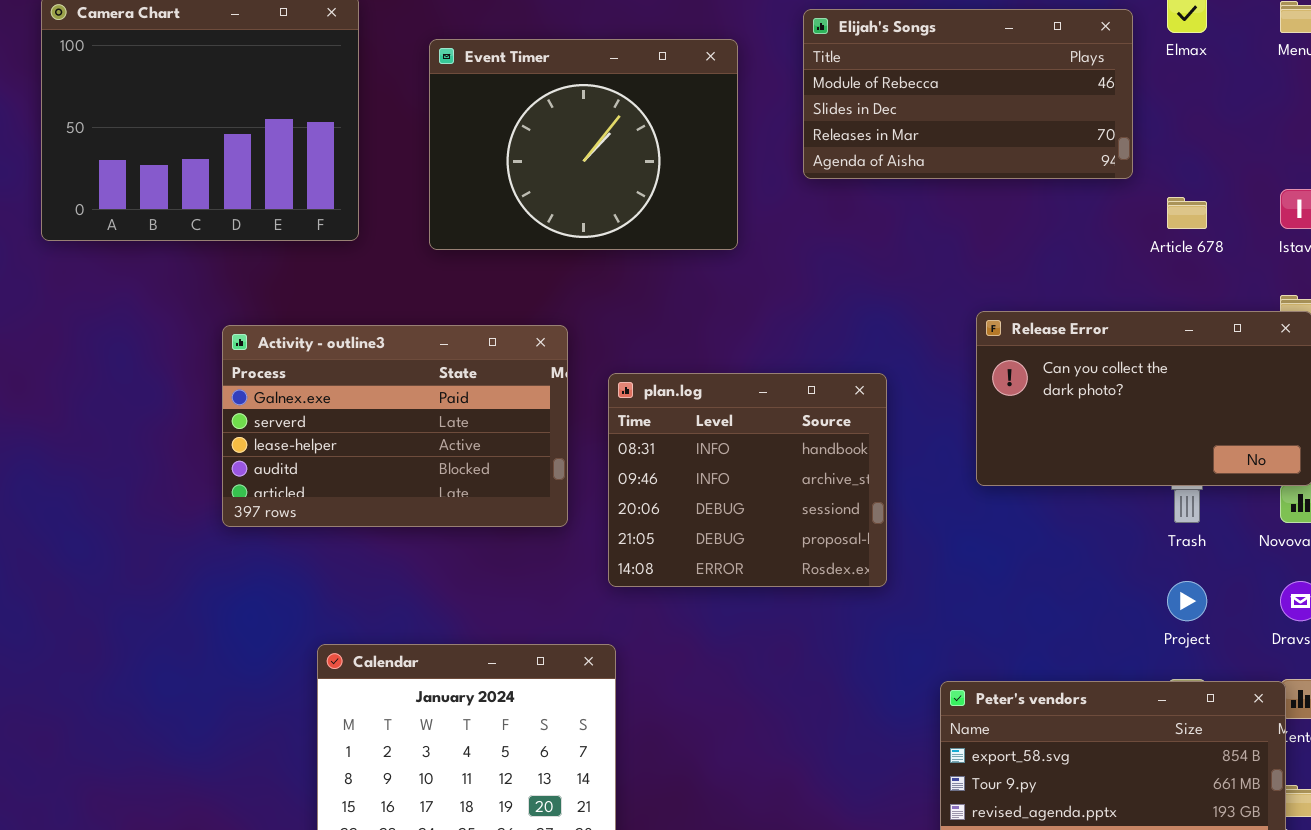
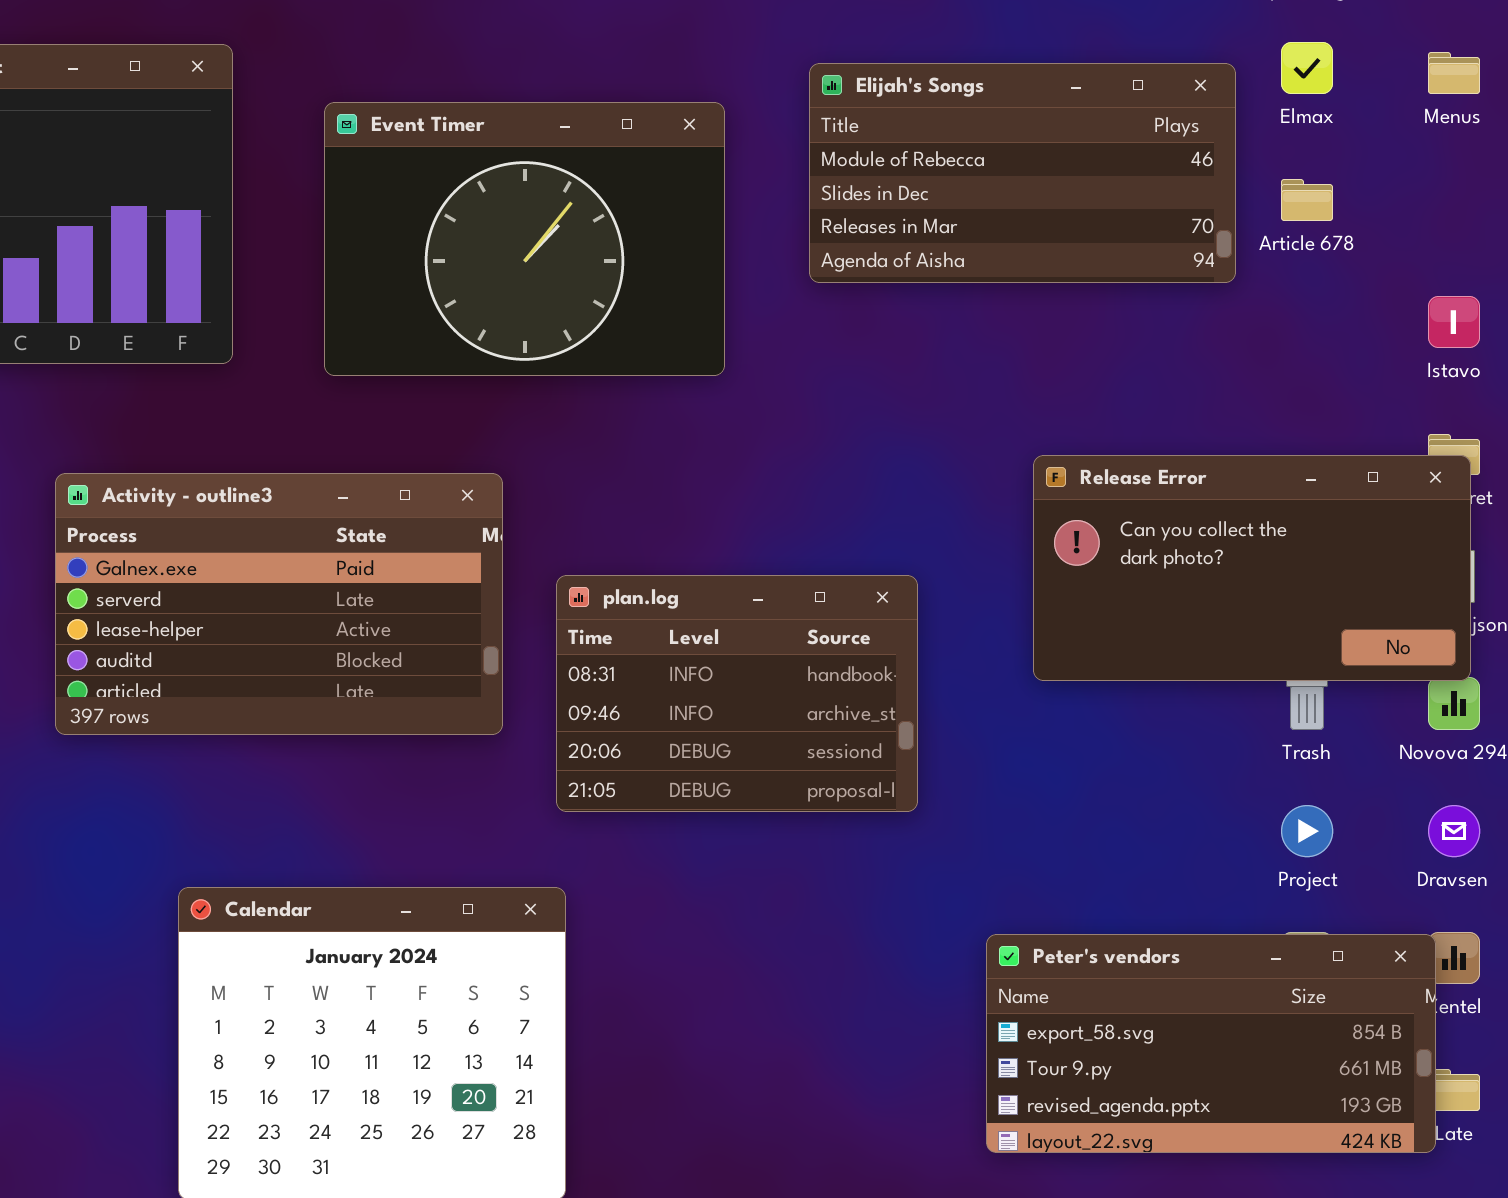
Article 678: [1167,197,1207,229] -> [1281,179,1333,221], moved
plan.log: [608,373,887,587] -> [556,575,918,812], resized

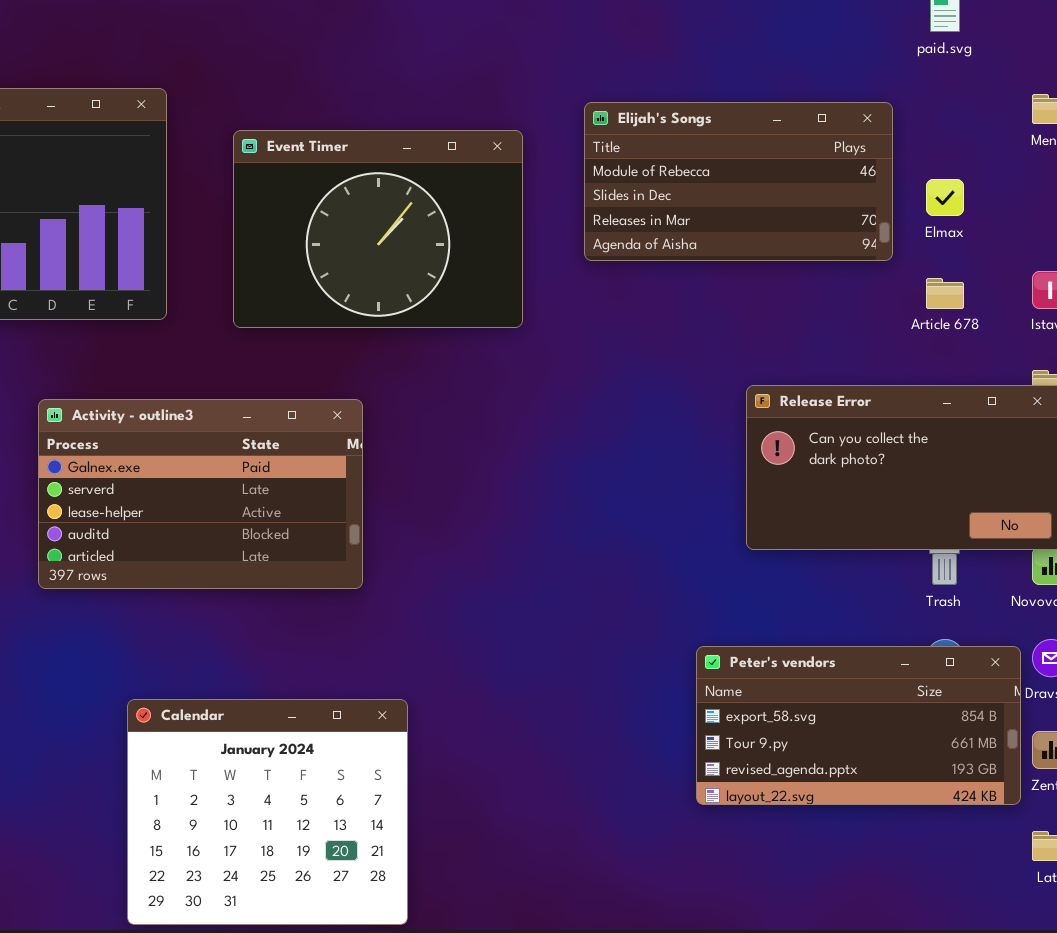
Elmax: [1281,42,1333,94] -> [926,179,964,216], moved
Article 678: [1281,179,1333,221] -> [926,278,964,309], moved
plan.log: [556,575,918,812] -> none, closed
Peter's vendors: [986,934,1436,1153] -> [696,646,1021,805], moved

